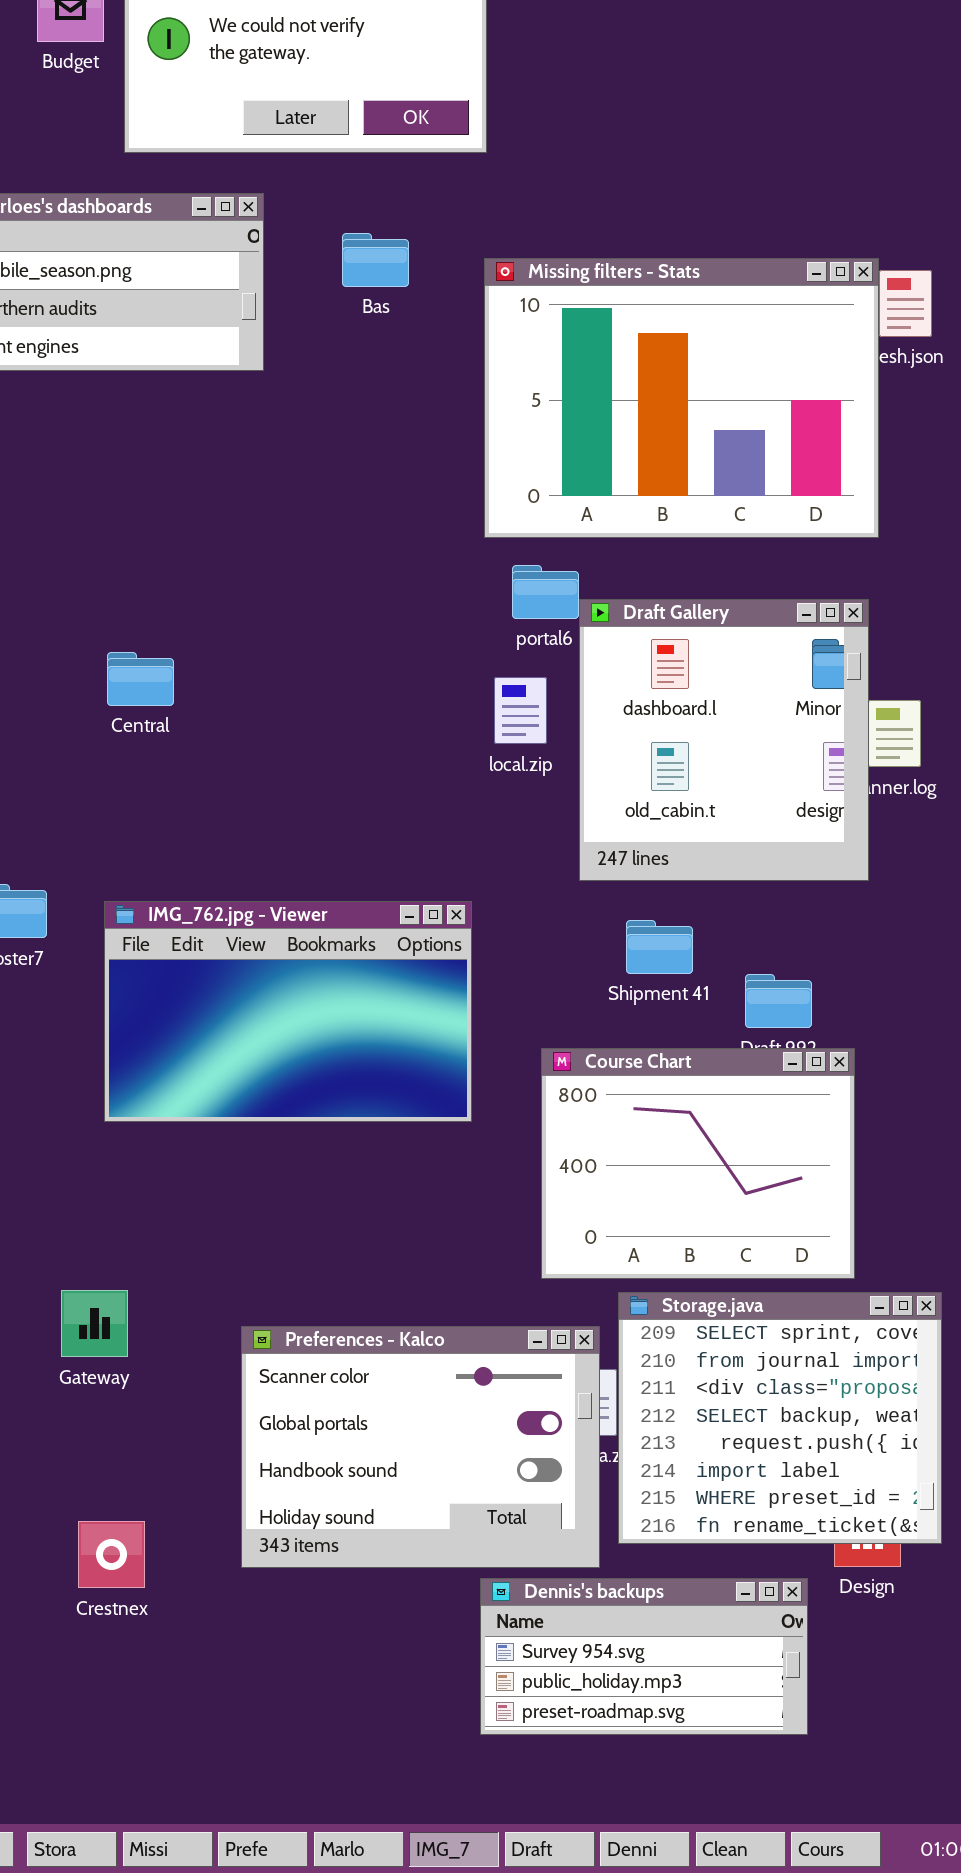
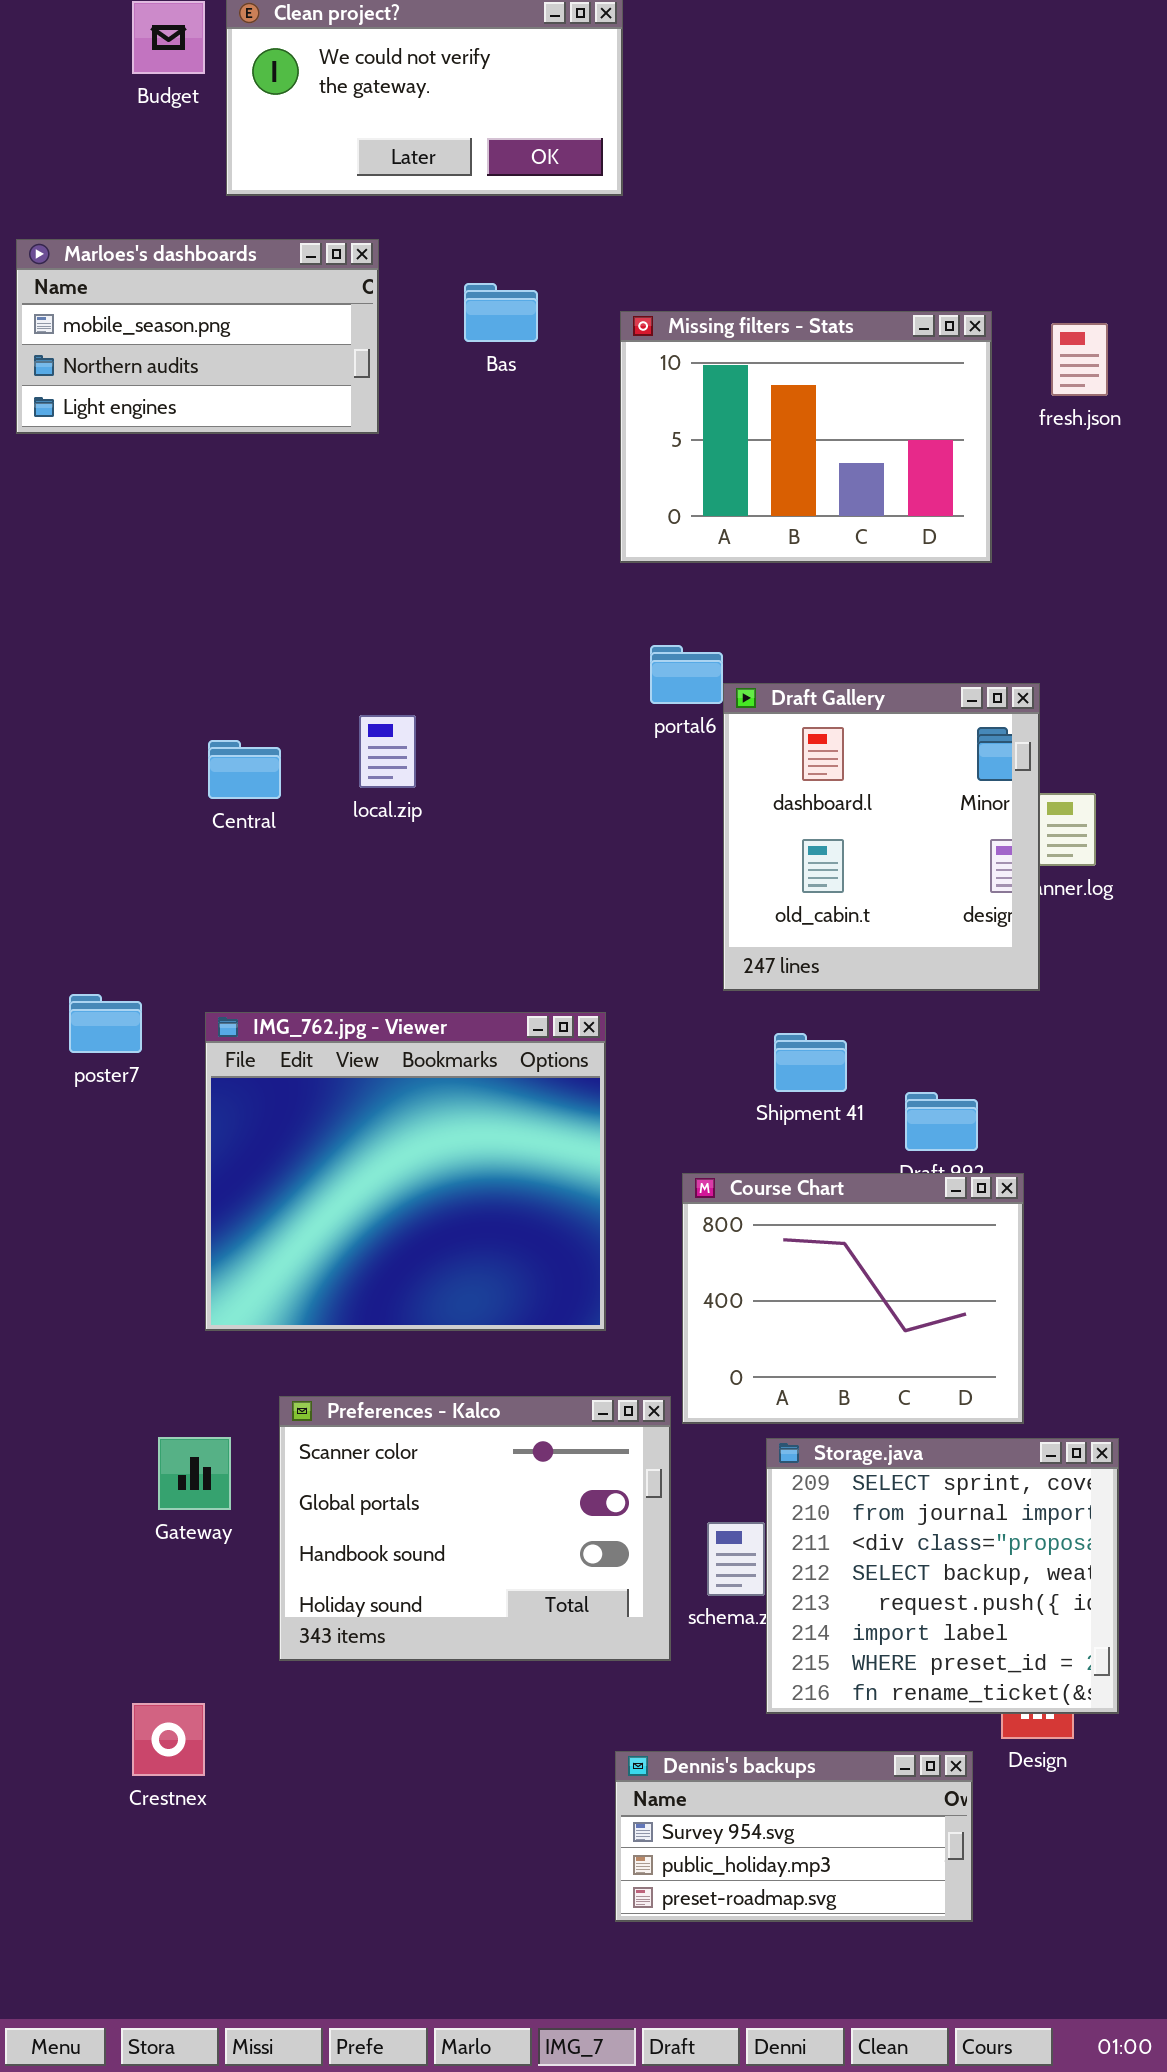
Missing filters - Stats: [484,258,879,538] -> [620,311,992,563], resized
local.zip: [494,677,547,744] -> [359,715,416,788], moved
IMG_762.jpg - Viewer: [104,901,472,1122] -> [205,1012,606,1331], resized
Preferences - Kalco: [241,1326,600,1568] -> [279,1396,671,1661], moved
Crestnex: [78,1521,145,1588] -> [132,1703,205,1776], moved

